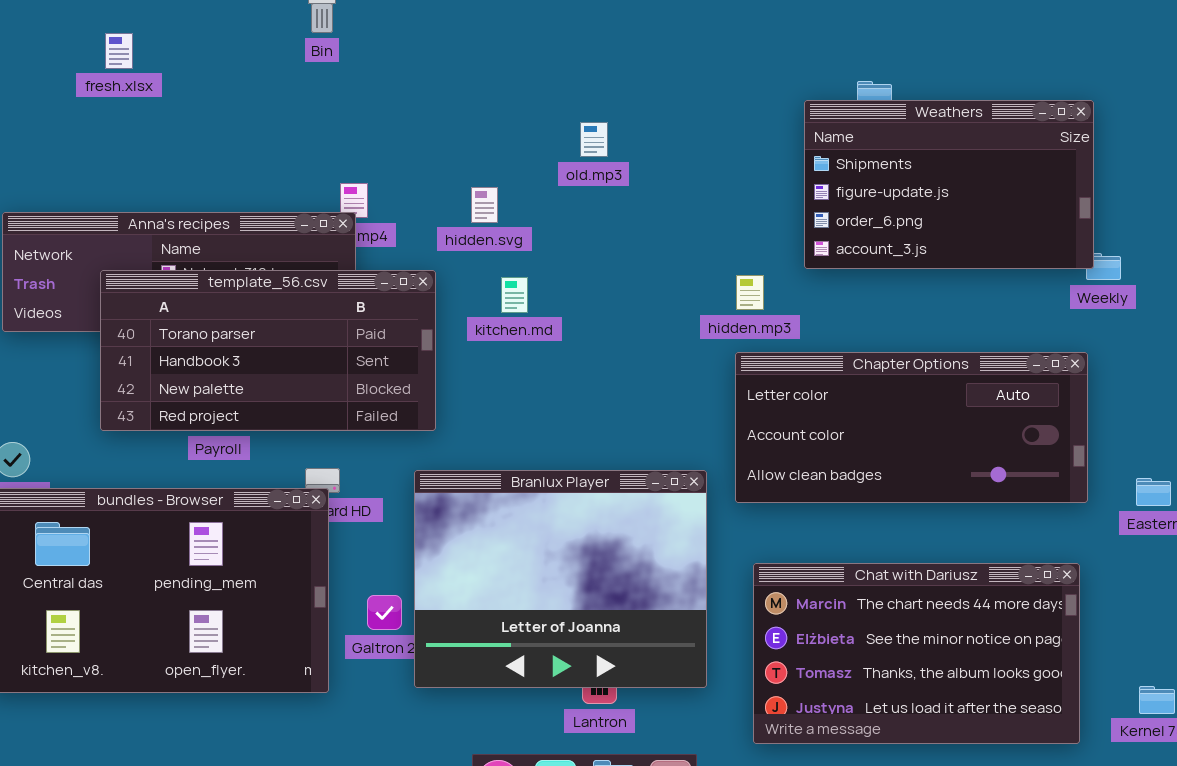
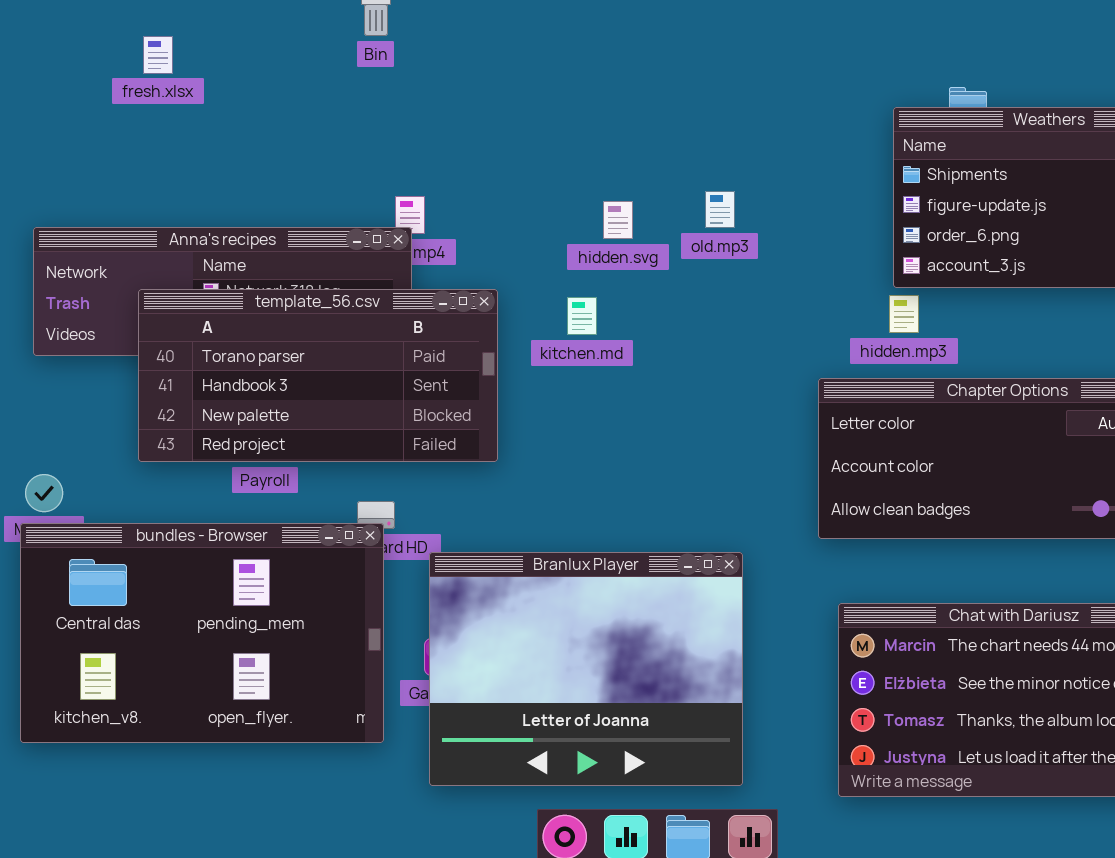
old.mp3: [580,122,608,157] -> [705,191,735,228], moved
hidden.svg: [471,187,498,223] -> [603,201,633,239], moved
hidden.mp3: [736,275,764,310] -> [889,295,919,333], moved
Branlux Player: [414,470,707,688] -> [429,552,743,786], moved

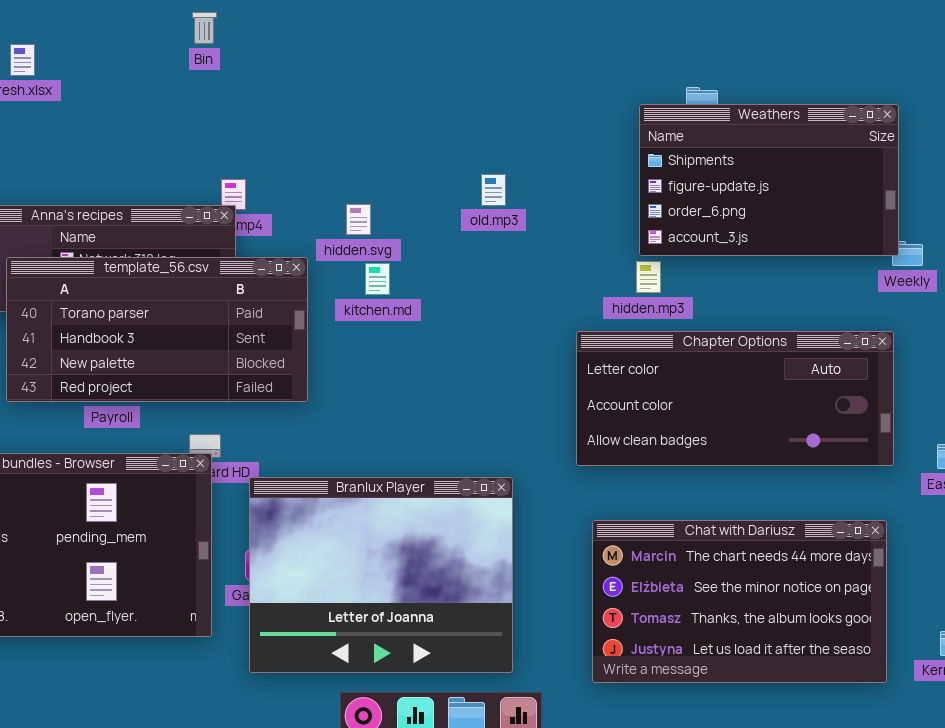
hidden.svg: [603,201,633,239] -> [346,204,371,235], moved

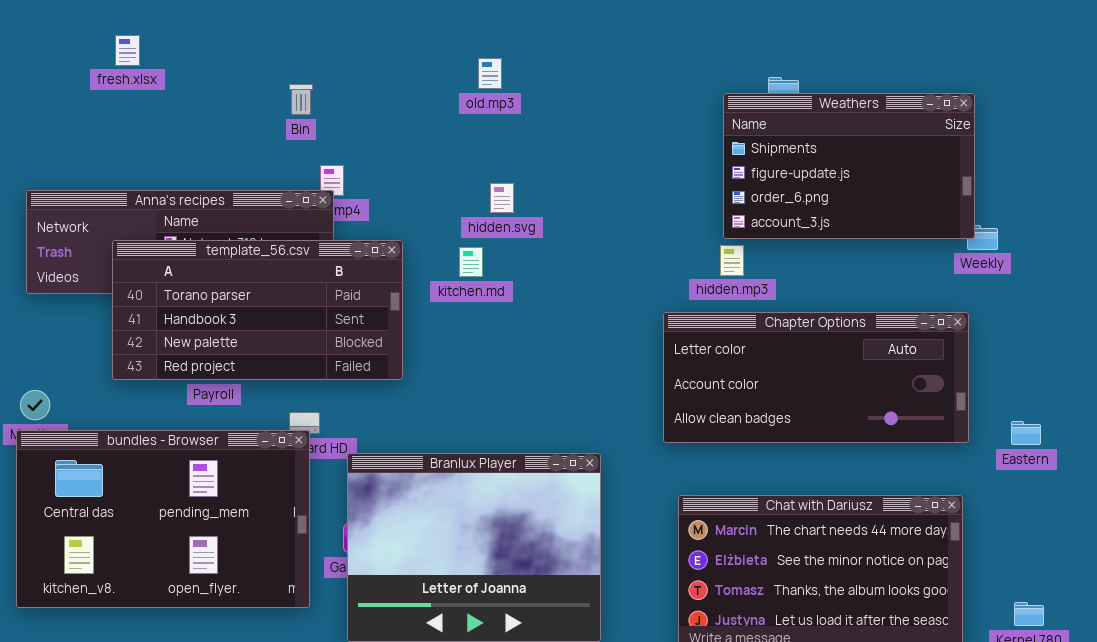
Bin: [192,12,217,44] -> [289,84,313,115], moved
old.mp3: [481,174,506,206] -> [478,58,502,89], moved
hidden.svg: [346,204,371,235] -> [490,183,514,213], moved

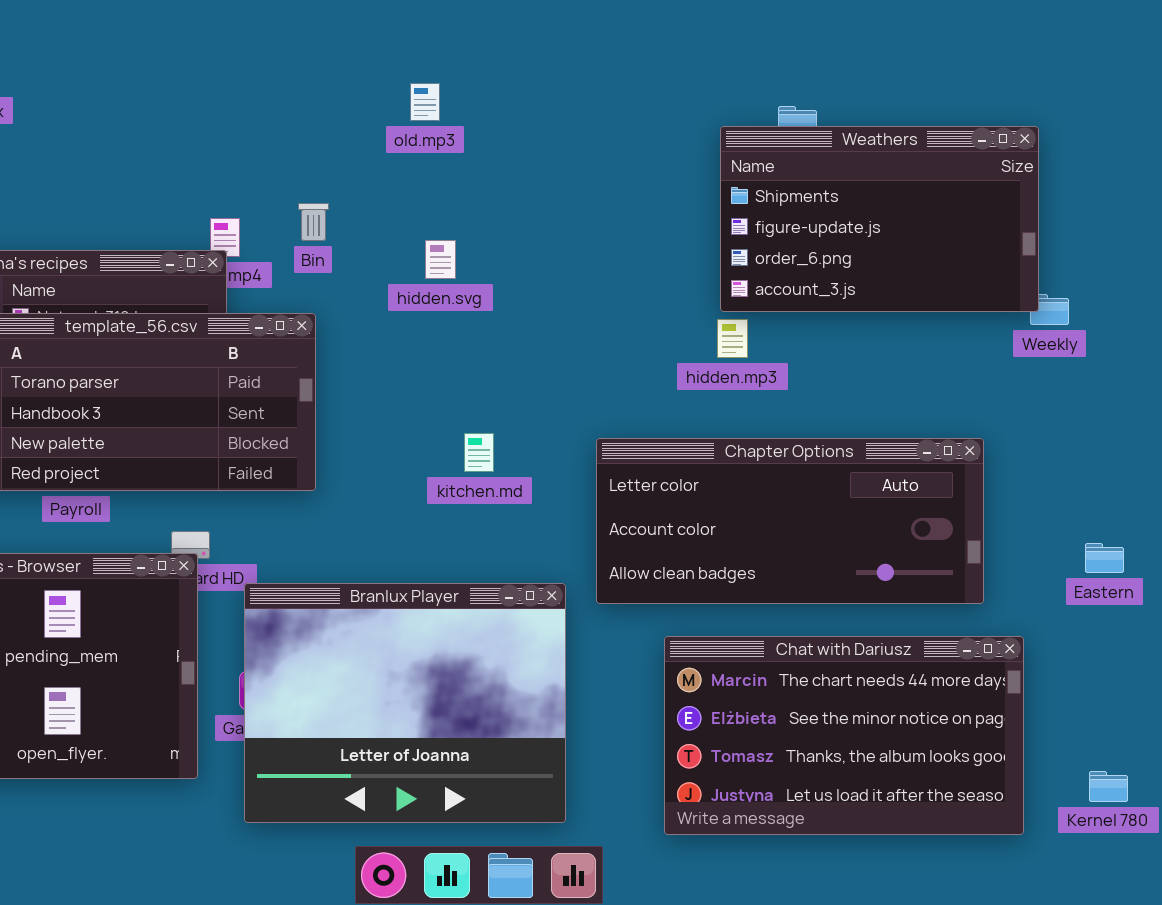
Bin: [289,84,313,115] -> [298,203,329,241], moved
kitchen.md: [459,247,483,277] -> [464,433,494,472], moved
Chapter Options: [663,312,969,443] -> [596,438,984,604], moved

